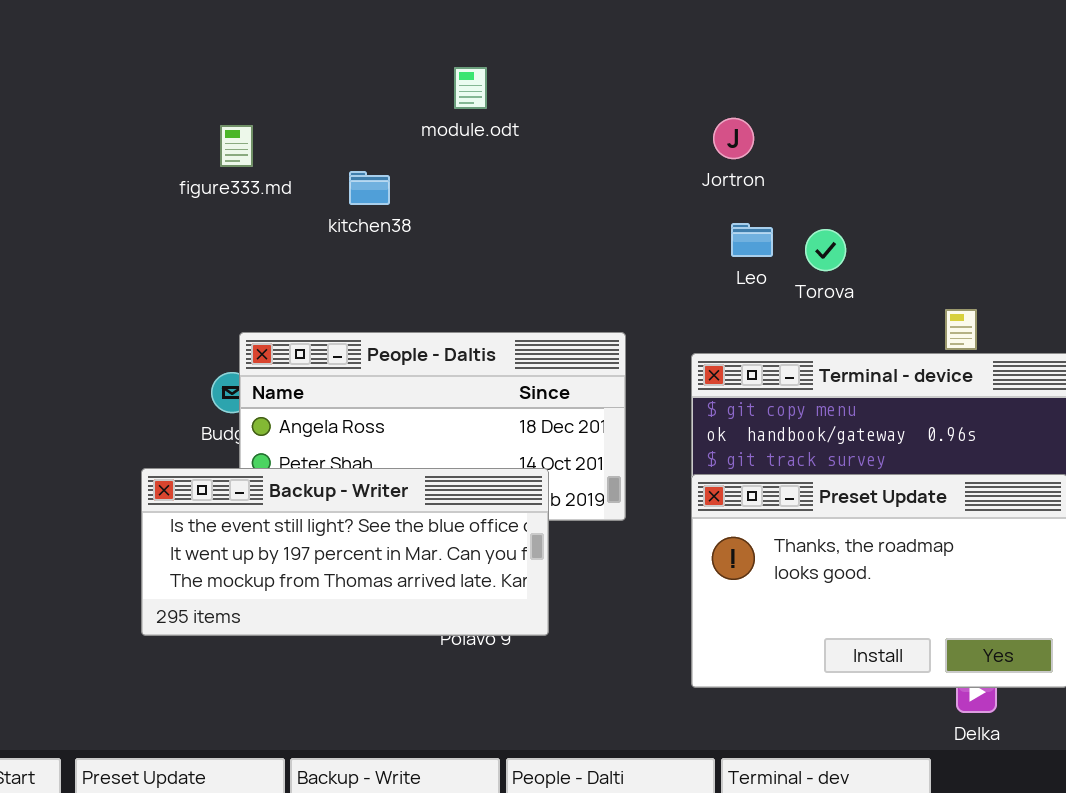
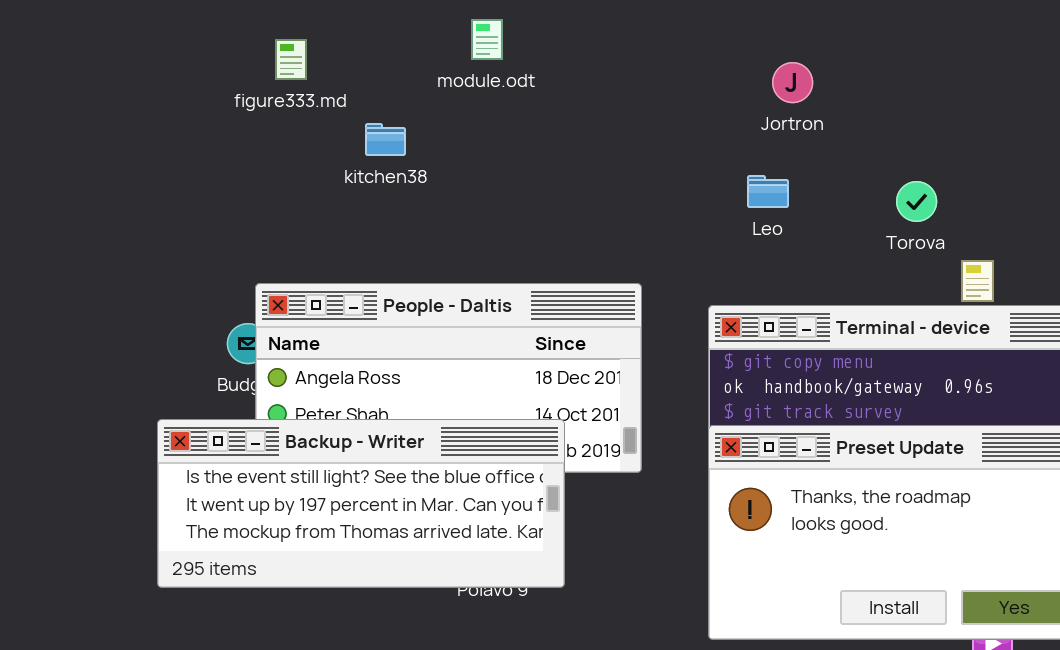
Jortron: [713,118,754,159] -> [772,62,813,103], moved
figure333.md: [220,125,253,167] -> [275,39,307,80], moved
Torova: [805,229,846,271] -> [896,181,937,222], moved

